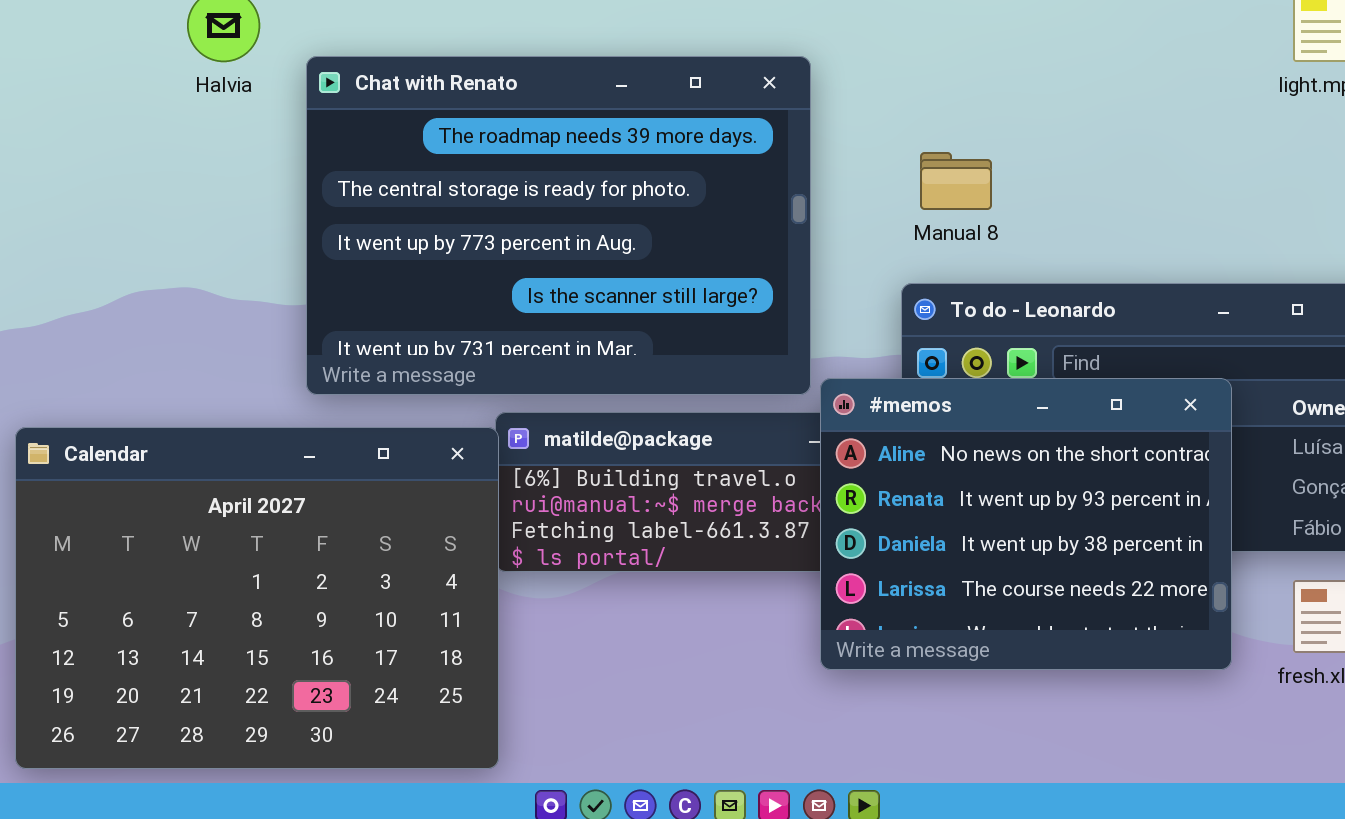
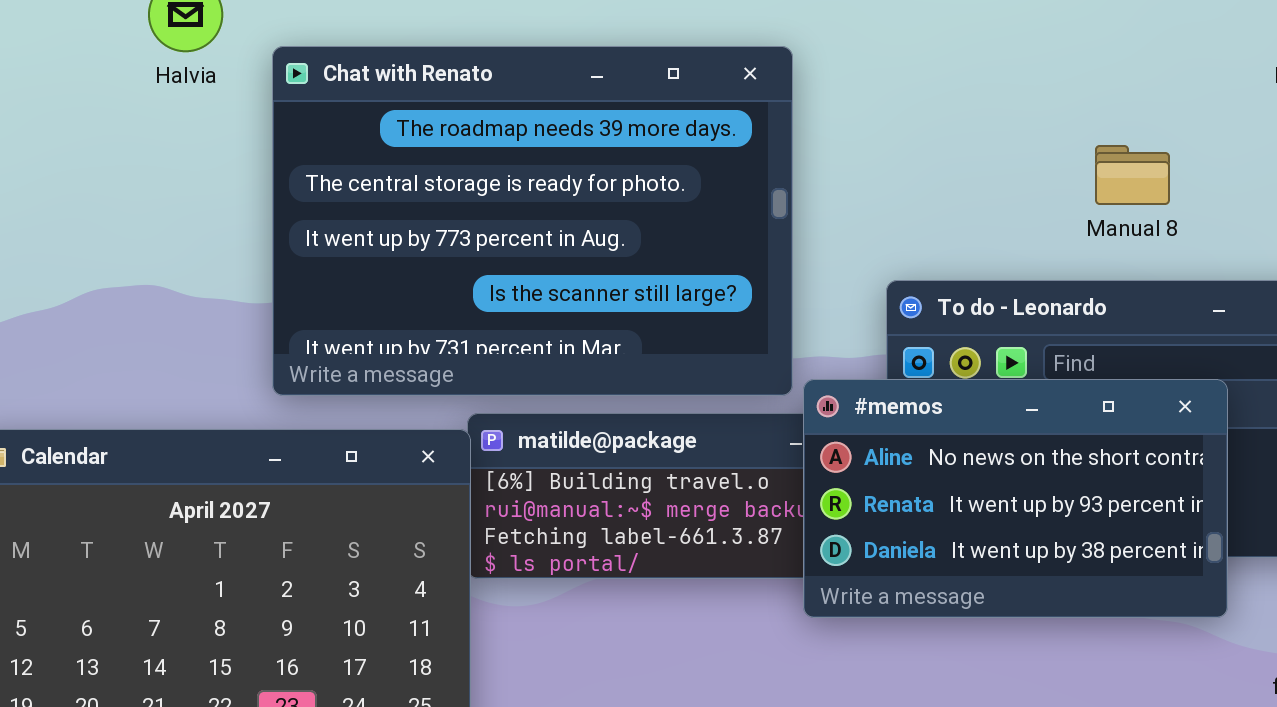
Manual 8: [920,152,992,210] -> [1095,145,1170,205], moved
#memos: [820,378,1232,670] -> [803,379,1228,618], resized

